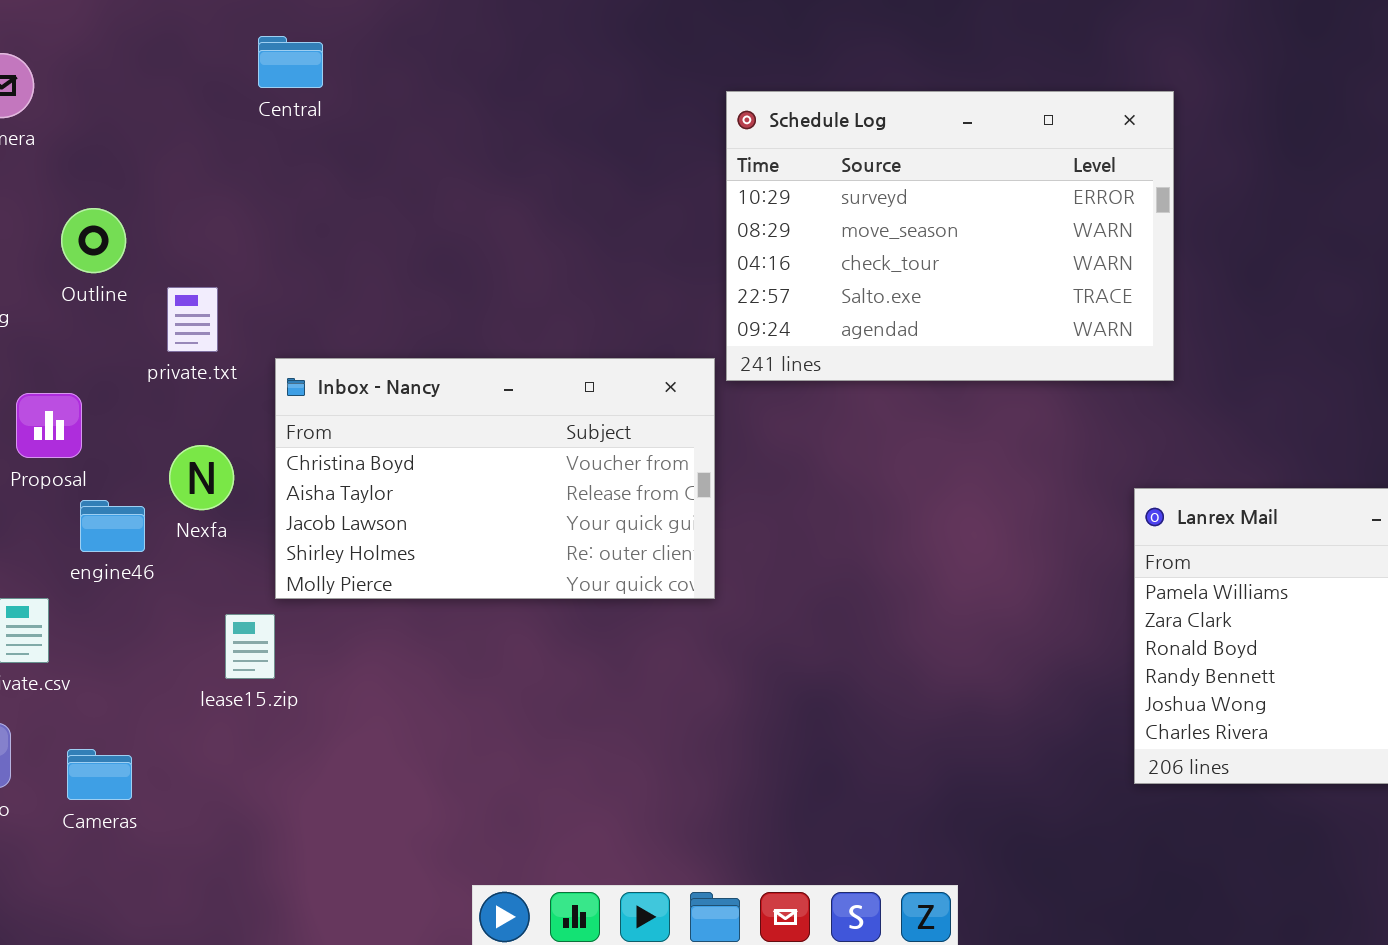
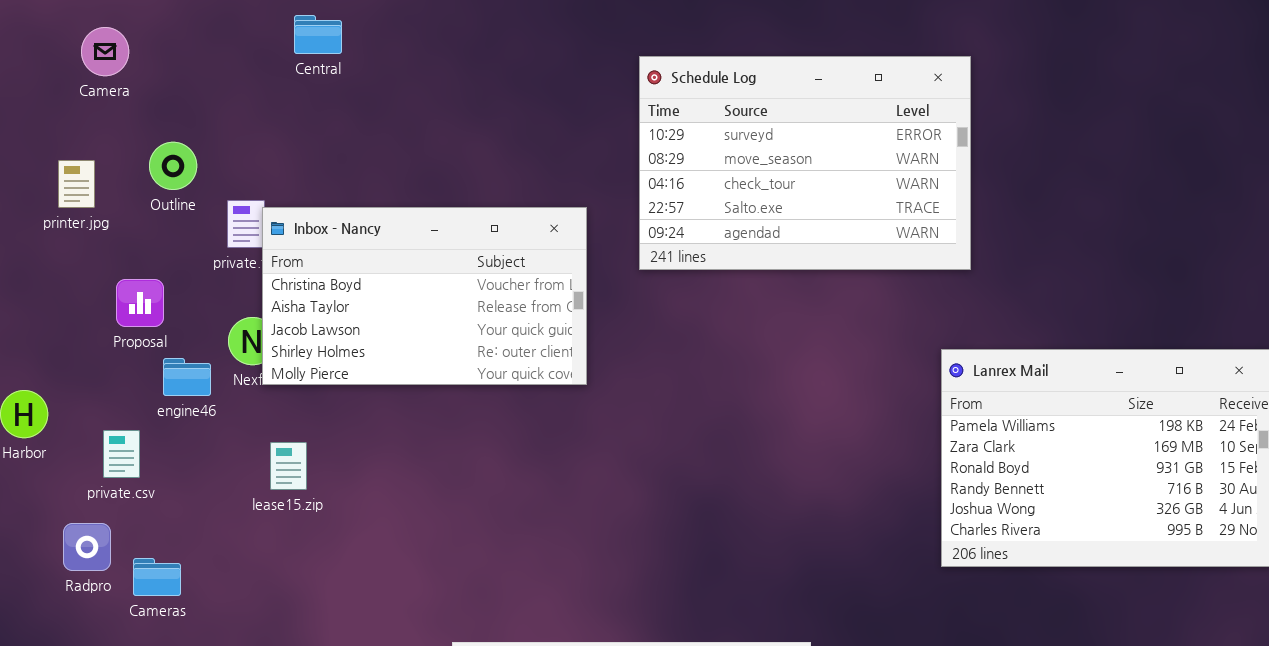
Inbox - Nancy: [275,358,715,599] -> [262,207,587,385], moved
Cameras: [67,749,132,800] -> [133,558,181,596], moved

